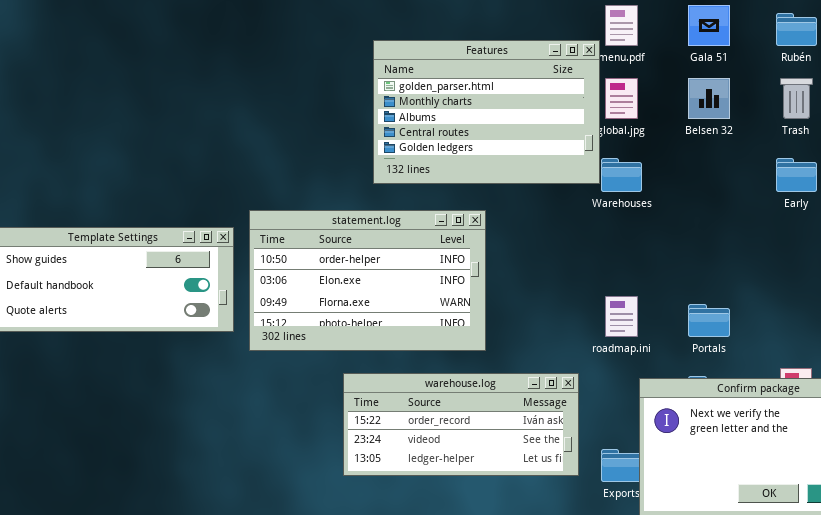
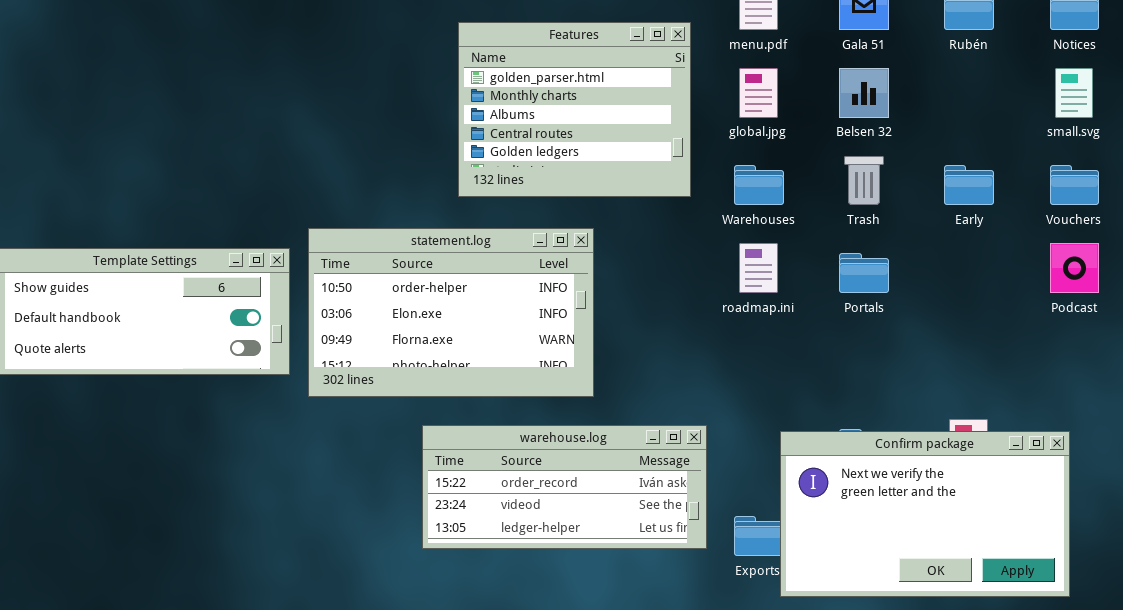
Features: [373,40,600,184] -> [458,22,691,197], resized
Trash: [780,78,813,119] -> [844,156,884,205], moved
roadmap.ini: [605,296,638,337] -> [739,243,778,293], moved
Portals: [688,304,730,337] -> [839,253,889,293], moved

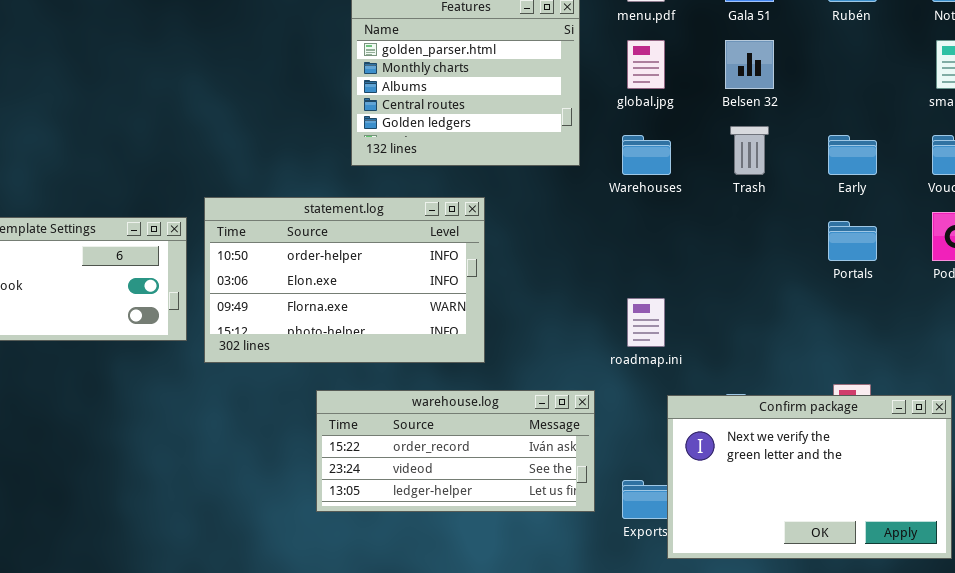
roadmap.ini: [739,243,778,293] -> [627,298,665,347], moved
Portals: [839,253,889,293] -> [828,221,877,261], moved

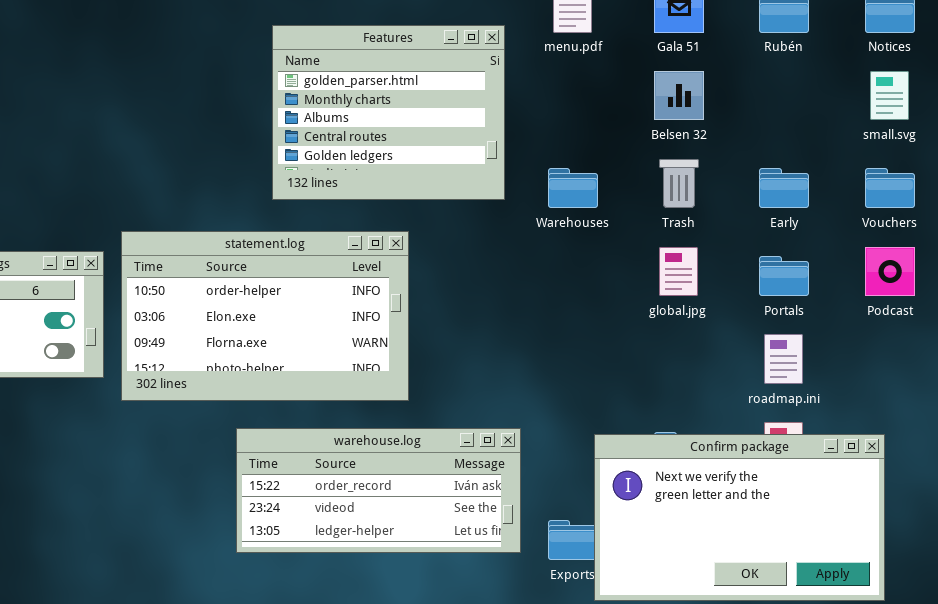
global.jpg: [627,40,665,89] -> [659,247,698,296], moved
roadmap.ini: [627,298,665,347] -> [764,334,803,384], moved

